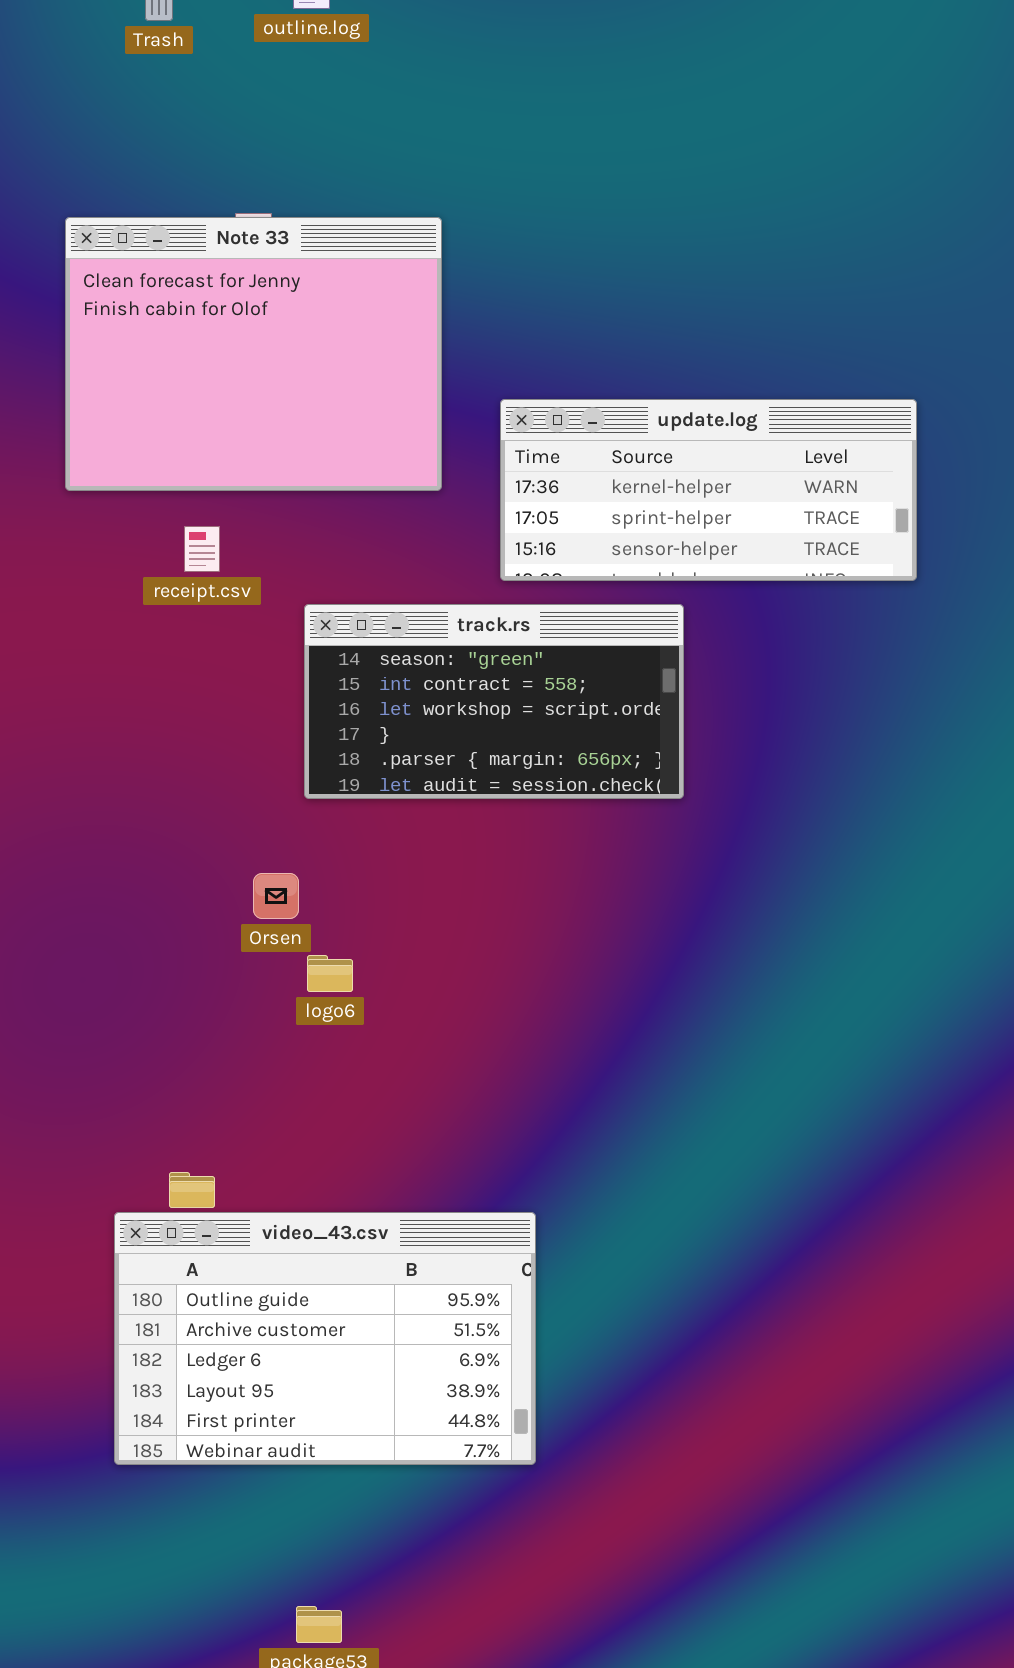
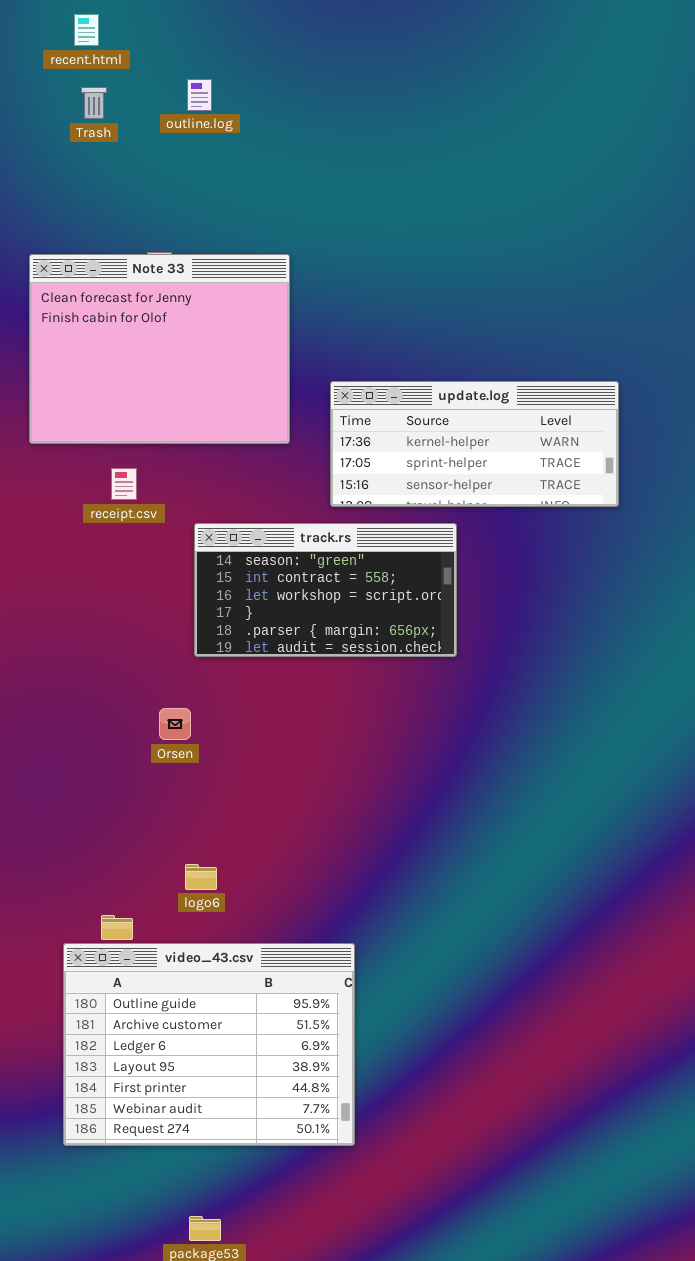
logo6: [307,955,353,992] -> [185,864,217,890], moved
video_43.csv: [114,1212,536,1465] -> [63,943,355,1146], resized

